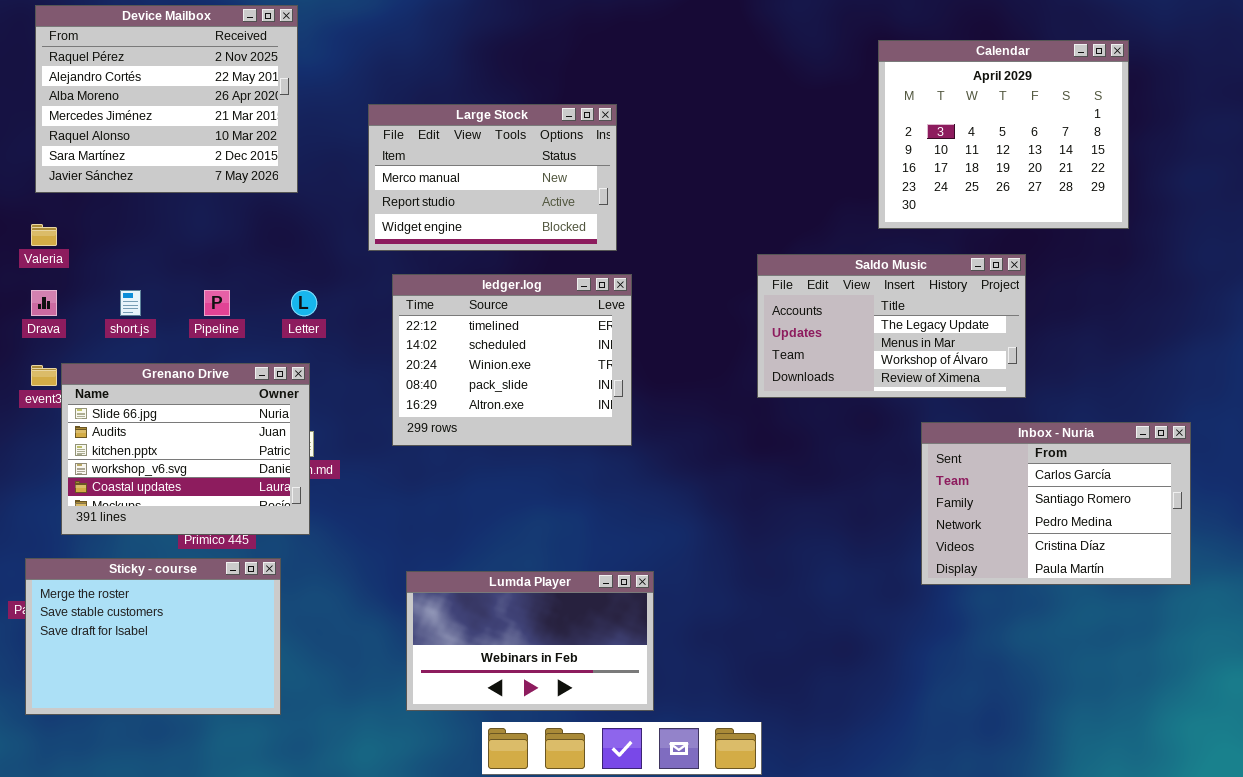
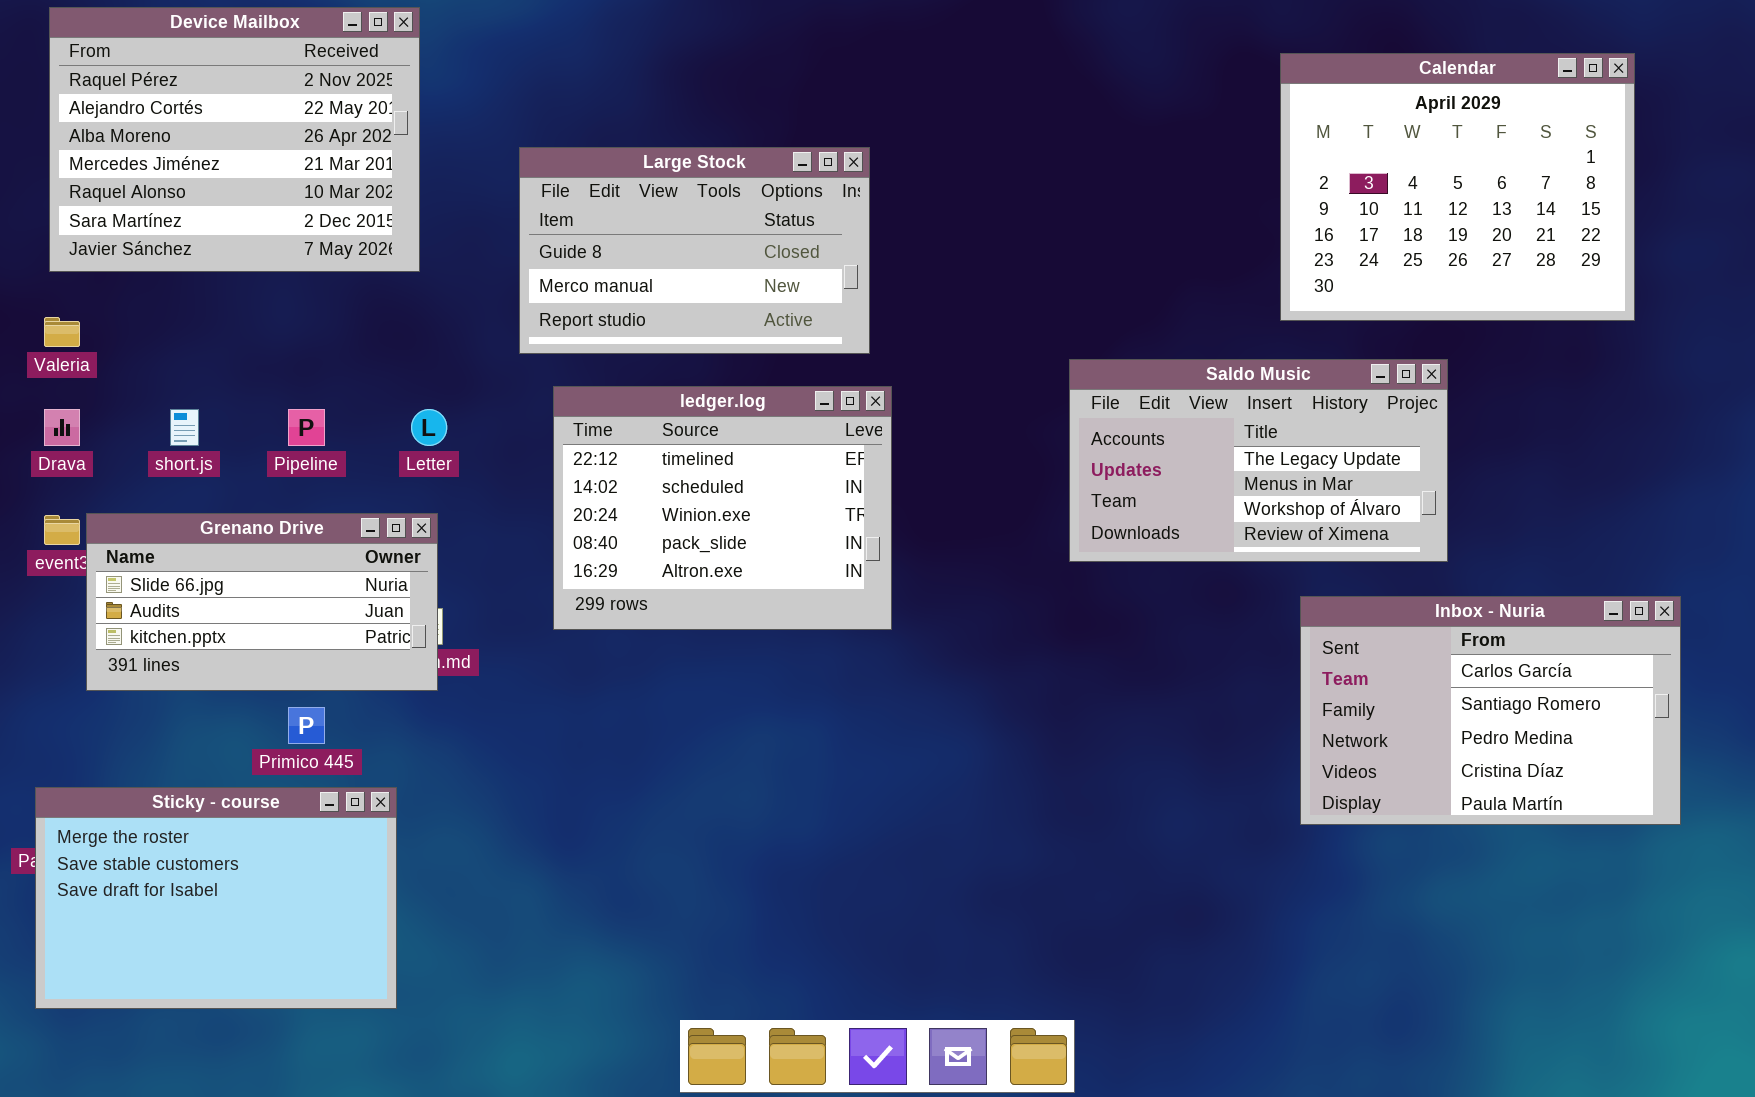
Calendar: [878,40,1129,229] -> [1280,53,1635,321], moved
Large Stock: [368,104,617,251] -> [519,147,870,354], scrolled up 1 row
Grenano Drive: [61,363,310,535] -> [86,513,438,691], resized
Lumda Player: [406,571,654,711] -> none, closed

